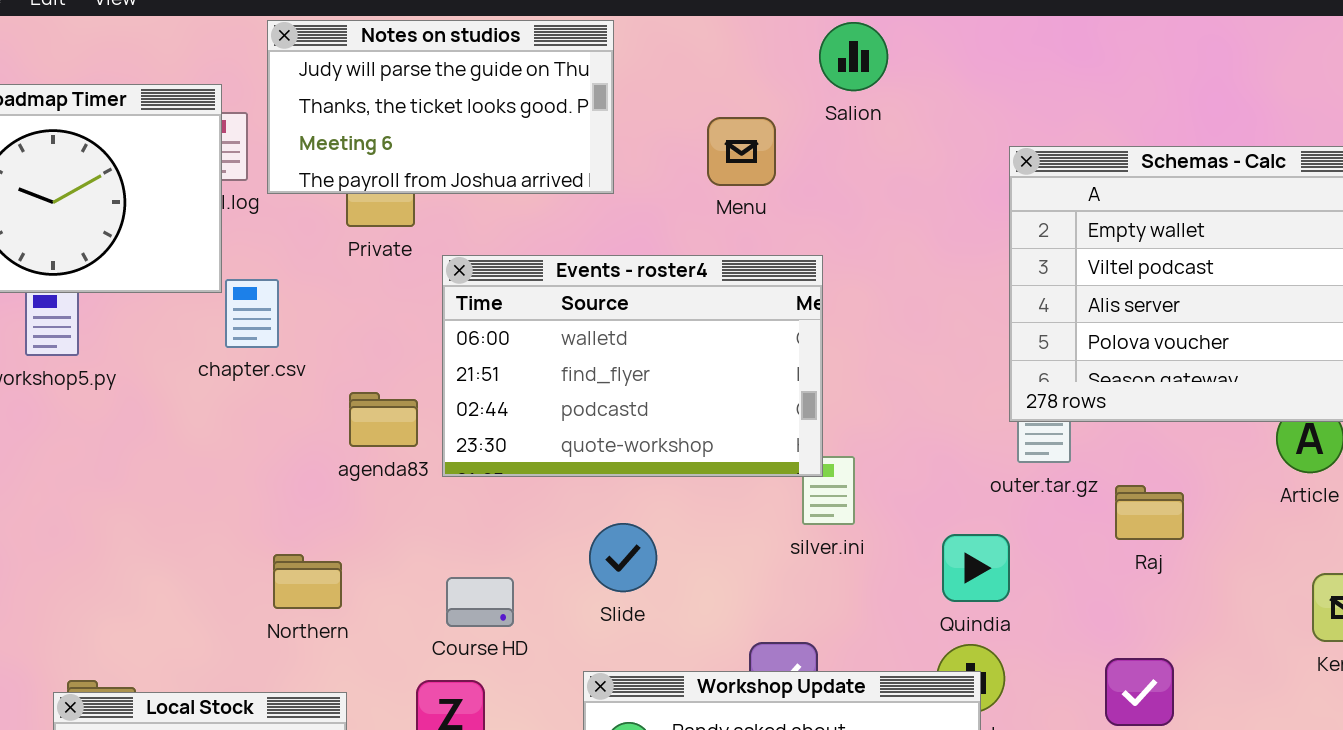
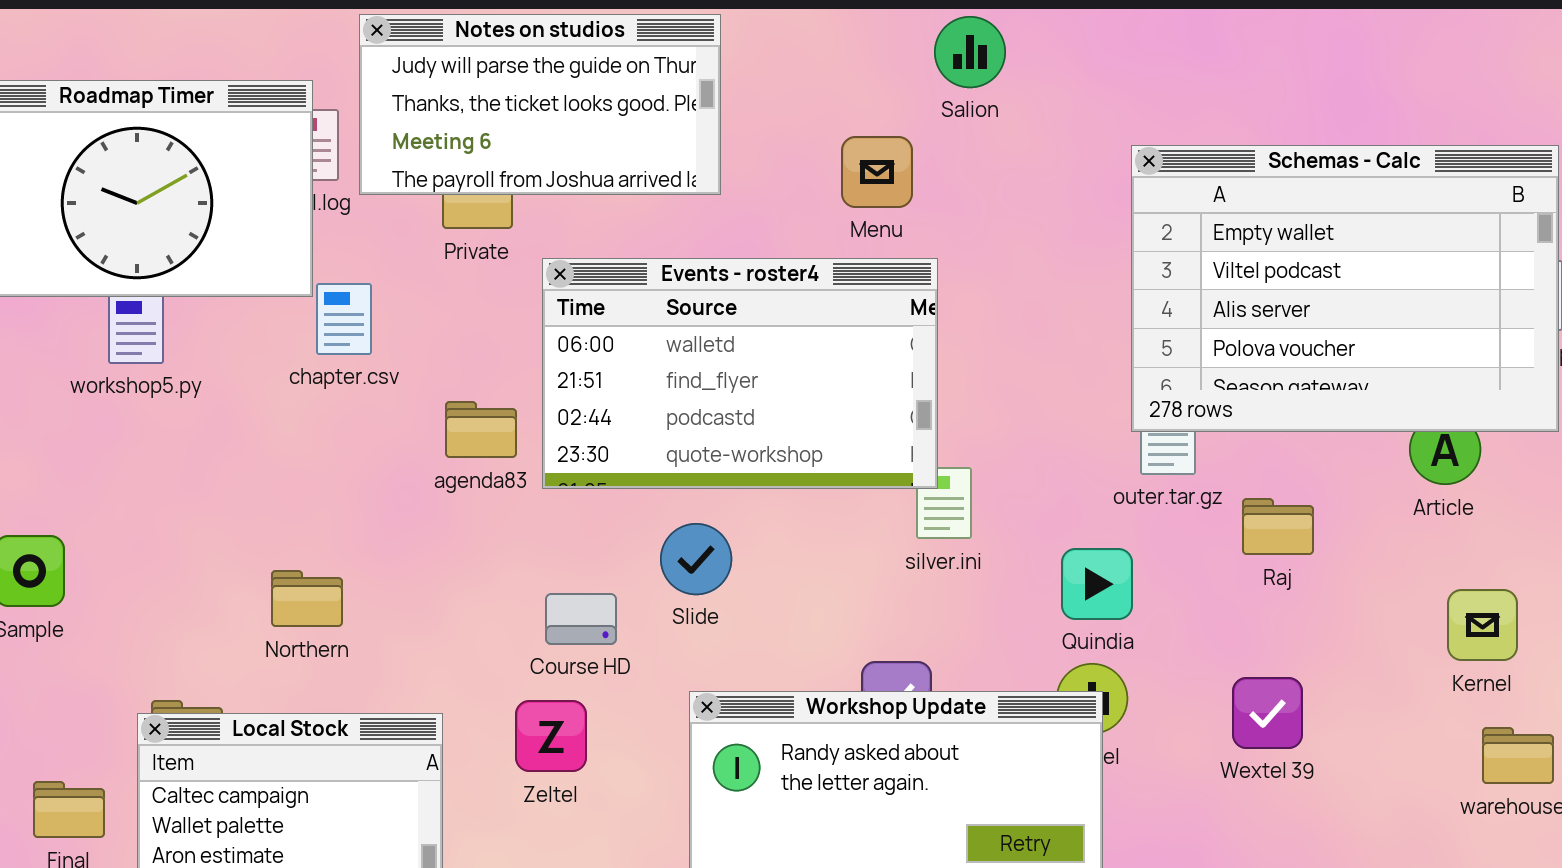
Menu: [707,117,776,186] -> [841,136,913,208], moved
Slide: [589,523,657,592] -> [660,523,732,595], moved
Northern: [273,554,342,609] -> [271,570,343,627], moved

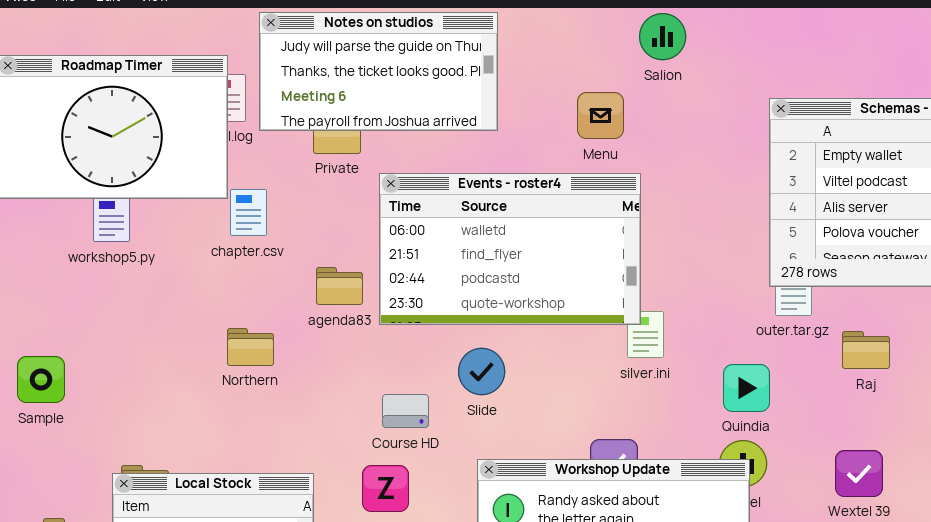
Northern: [271,570,343,627] -> [227,328,274,366], moved

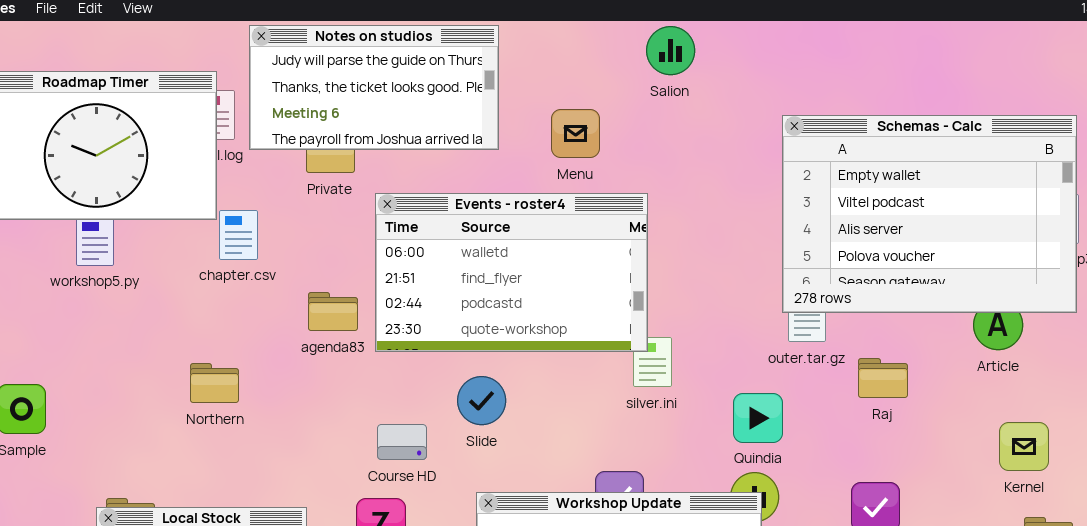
Menu: [577,92,624,139] -> [551,109,600,158], moved
Northern: [227,328,274,366] -> [190,363,239,403], moved

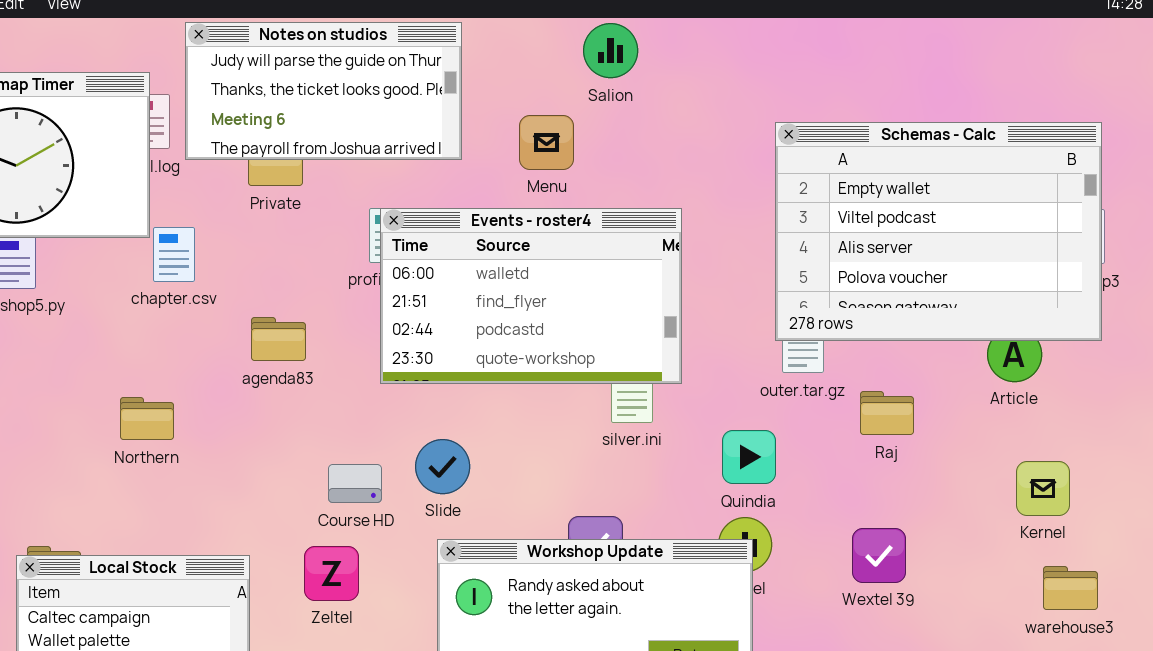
Salion: [646,26,695,75] -> [583,23,638,78], moved
Events - roster4: [375,193,648,352] -> [380,208,682,384], moved
Slide: [457,376,506,425] -> [415,439,470,494], moved

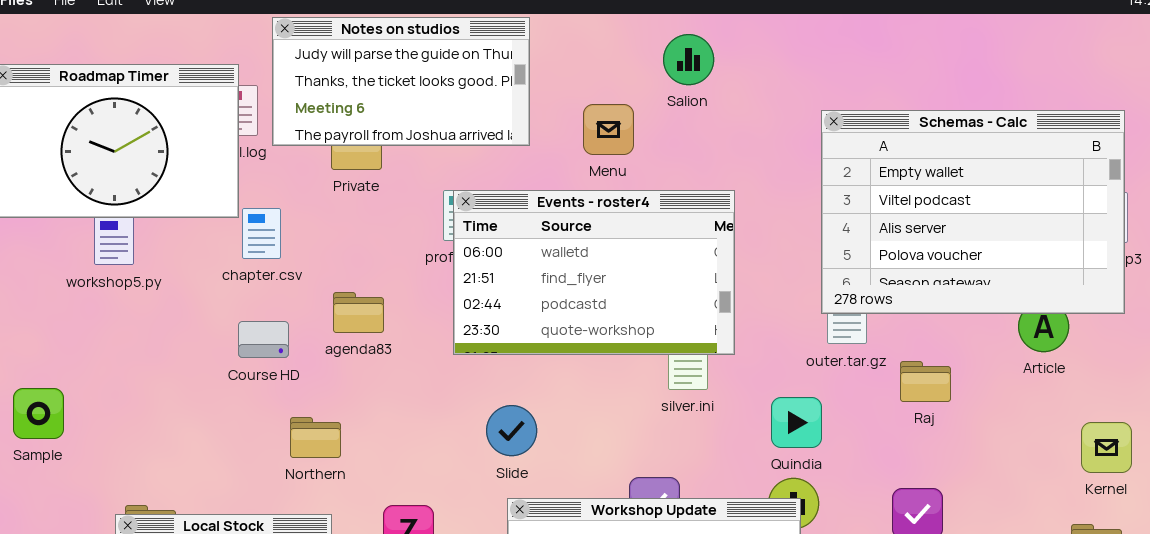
Salion: [583,23,638,78] -> [663,34,714,85], moved
Northern: [120,397,174,440] -> [290,417,341,458], moved
Kernel: [1016,461,1070,516] -> [1081,422,1132,473], moved
Course HD: [328,464,382,503] -> [238,321,289,358], moved

